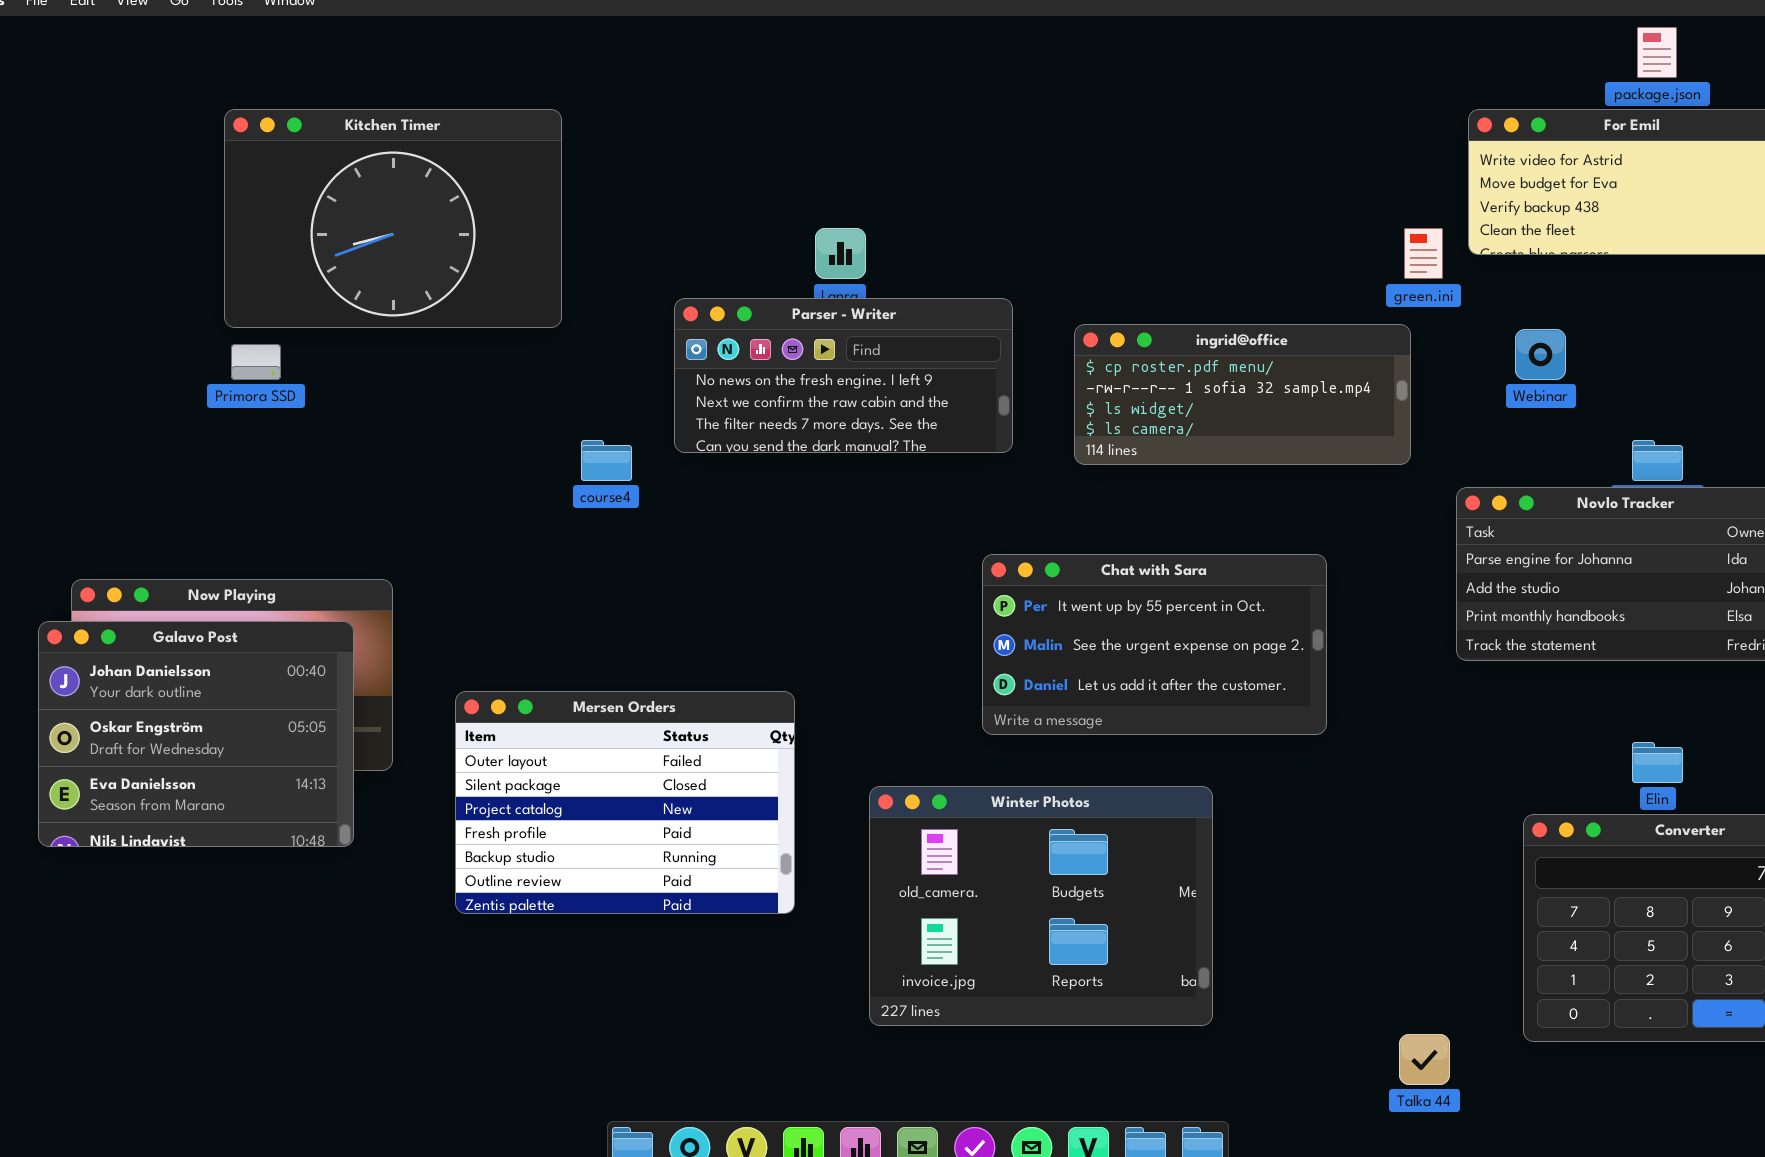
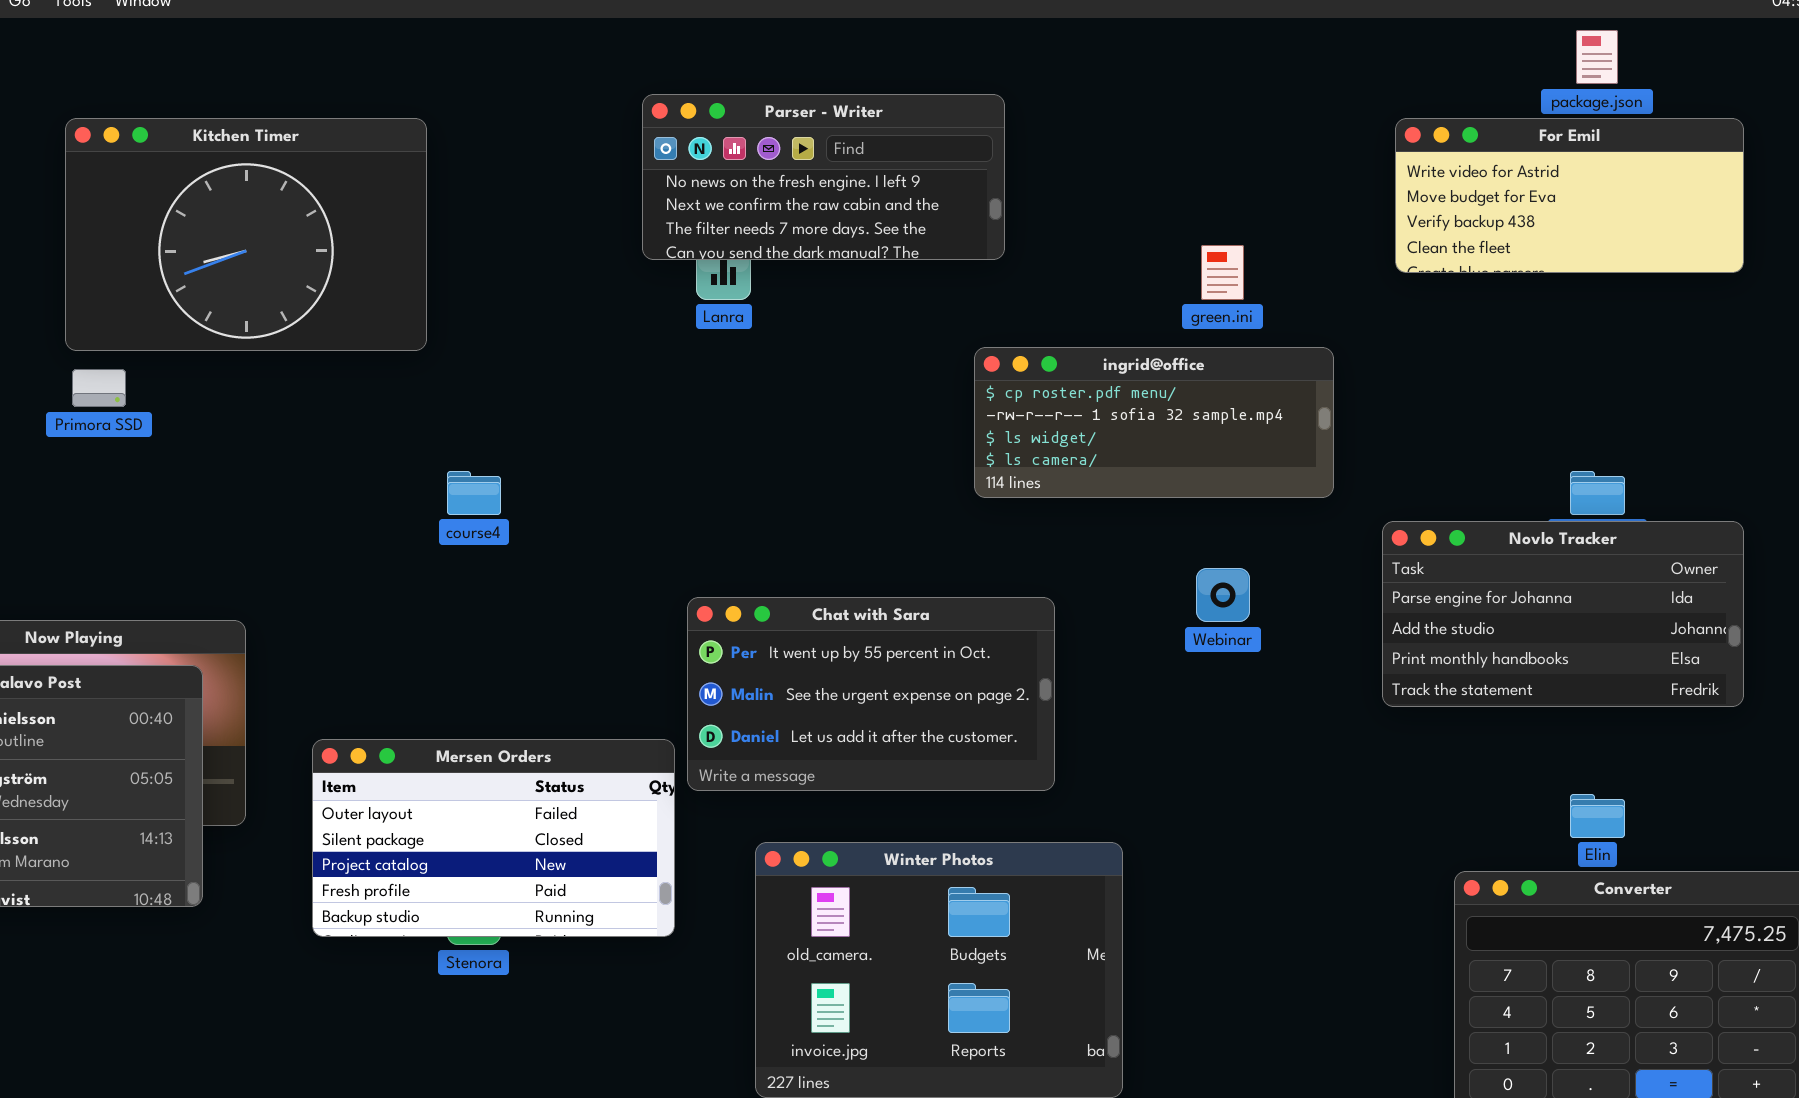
green.ini: [1404,228,1443,279] -> [1201,245,1244,300], moved
Parser - Writer: [674,298,1013,453] -> [642,94,1005,260], moved
Webinar: [1515,329,1566,380] -> [1196,568,1250,622], moved
Chat with Sara: [982,554,1327,735] -> [687,597,1055,791], moved
Mersen Orders: [455,691,795,914] -> [312,739,675,937], resized

